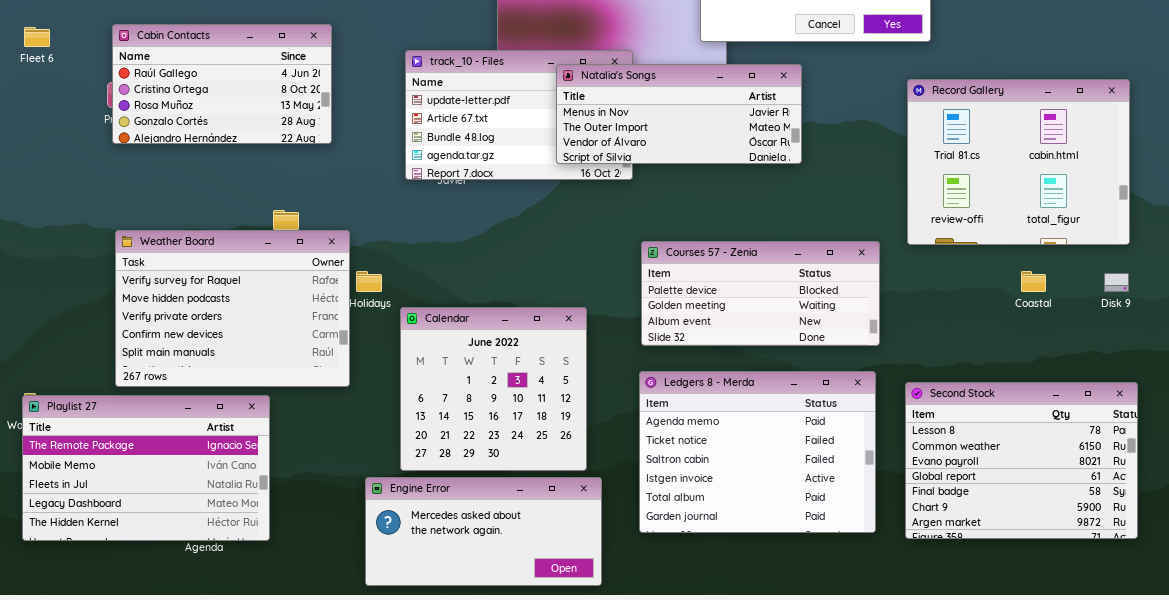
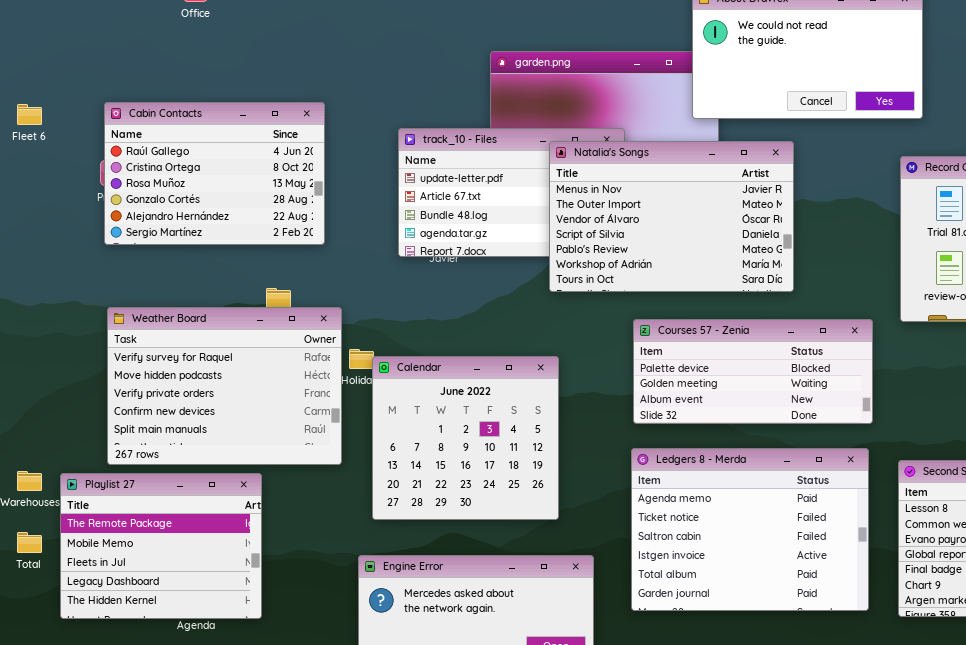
Cabin Contacts: [112,24,332,144] -> [104,102,325,245], resized
Natalia's Songs: [556,64,802,164] -> [549,141,794,292], resized
Calendar: [400,307,587,471] -> [372,356,559,520], moved
Playlist 27: [22,395,270,541] -> [60,473,262,619], resized

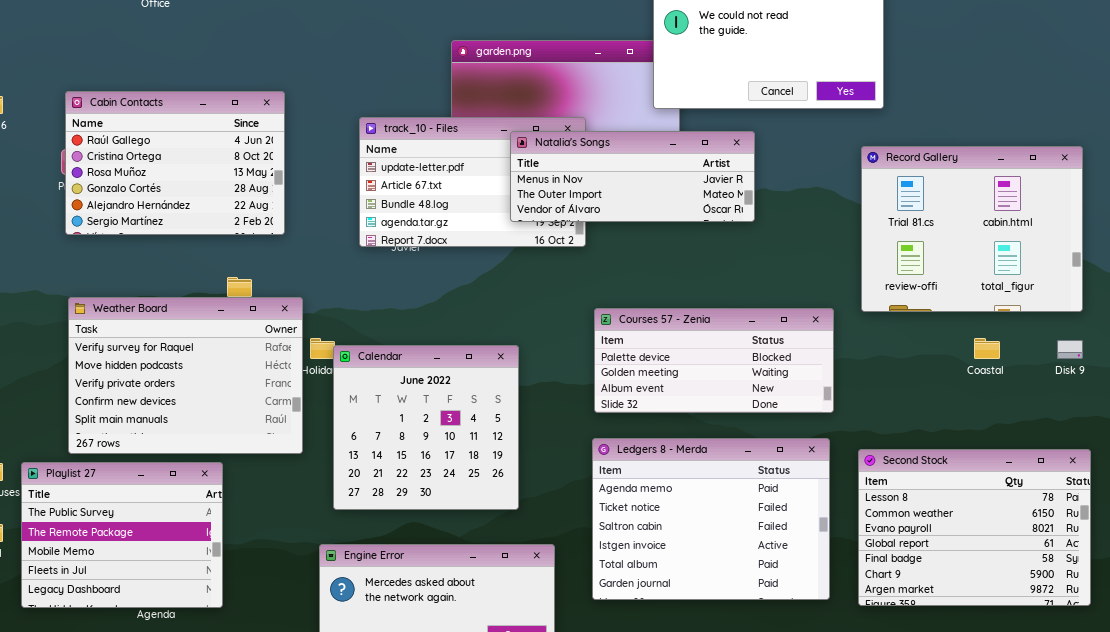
Natalia's Songs: [549,141,794,292] -> [510,131,755,222], resized
Playlist 27: [60,473,262,619] -> [21,462,223,608], scrolled up 1 row

